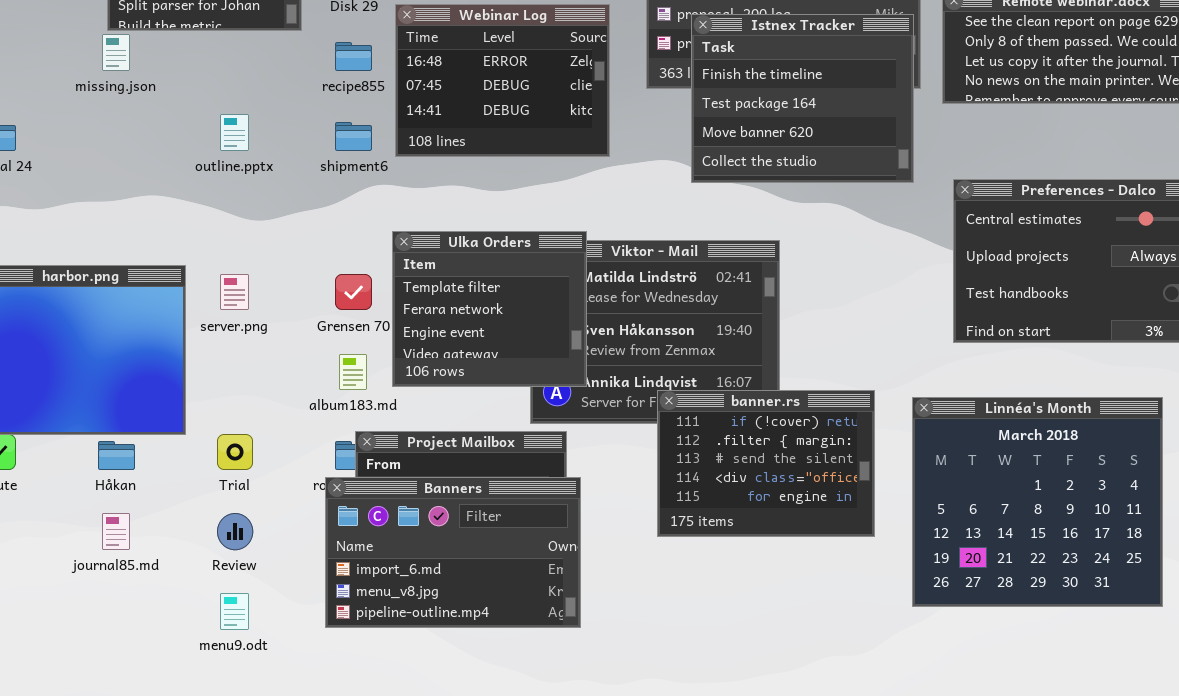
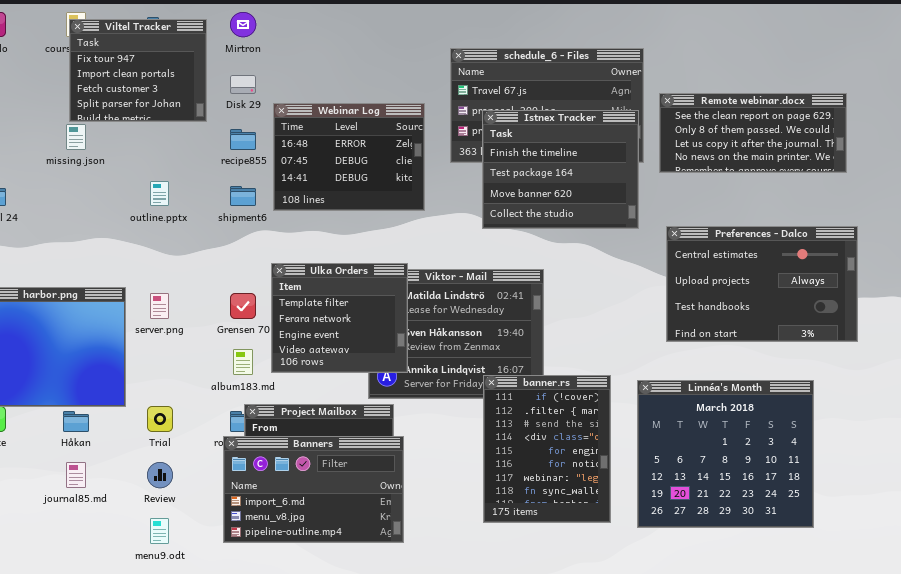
banner.rs: [657,390,875,537] -> [483,375,611,523], resized

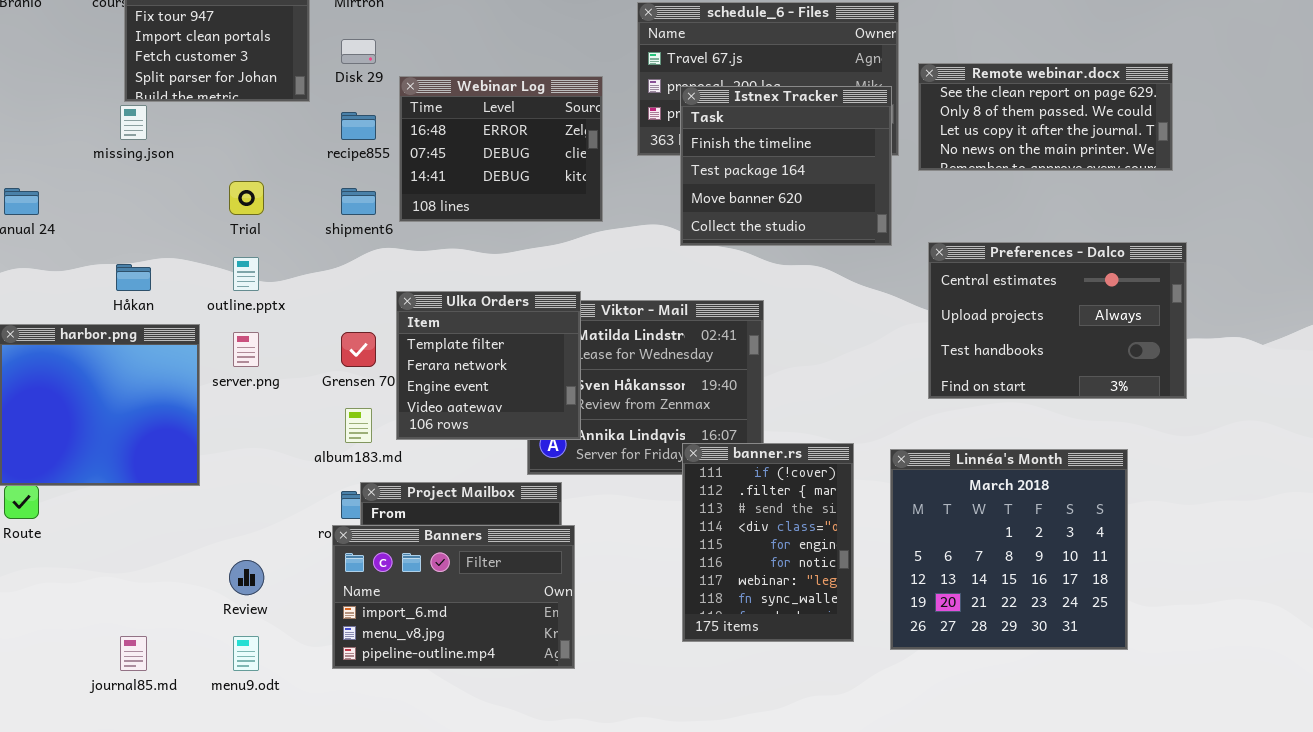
outline.pptx: [150,181,169,206] -> [233,257,259,291], moved
Trial: [147,406,173,432] -> [229,181,264,215], moved
Håkan: [63,411,89,432] -> [116,264,151,291], moved
journal85.md: [66,462,86,488] -> [120,636,147,671], moved

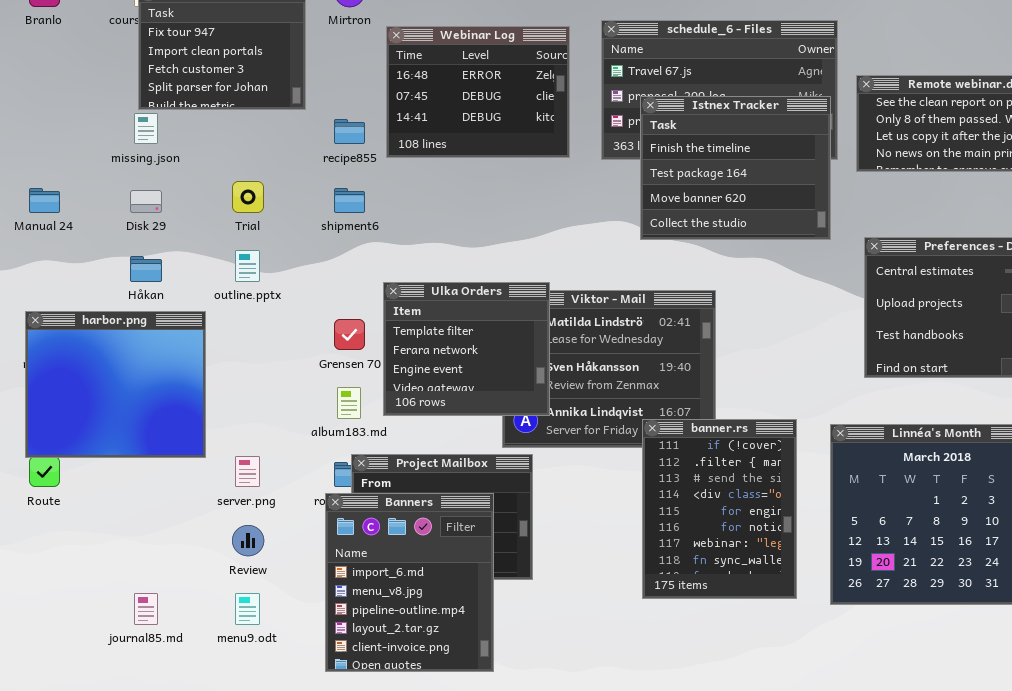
Disk 29: [341,39,376,64] -> [130,190,162,213], moved
Webinar Log: [399,76,603,222] -> [386,26,570,158], moved
server.png: [233,332,259,367] -> [235,456,260,487], moved
Banners: [332,525,575,669] -> [325,493,494,672], resized

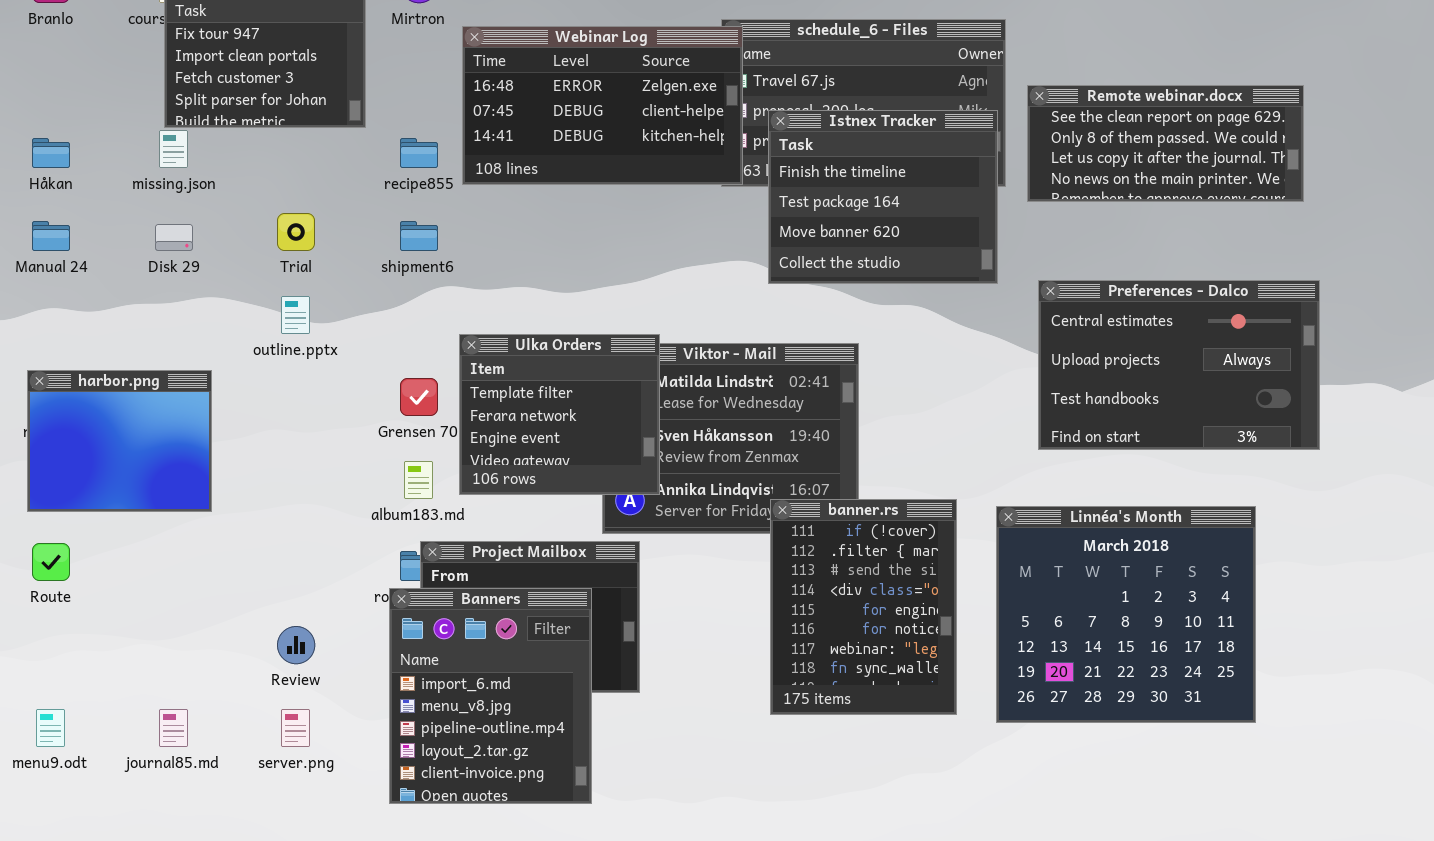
Webinar Log: [386,26,570,158] -> [462,26,743,185], resized
Håkan: [130,256,162,282] -> [32,138,70,168], moved
harbor.png: [25,311,206,458] -> [27,370,212,512], resized
server.png: [235,456,260,487] -> [281,709,310,747], moved
menu9.odt: [235,593,260,625] -> [36,709,65,747], moved

